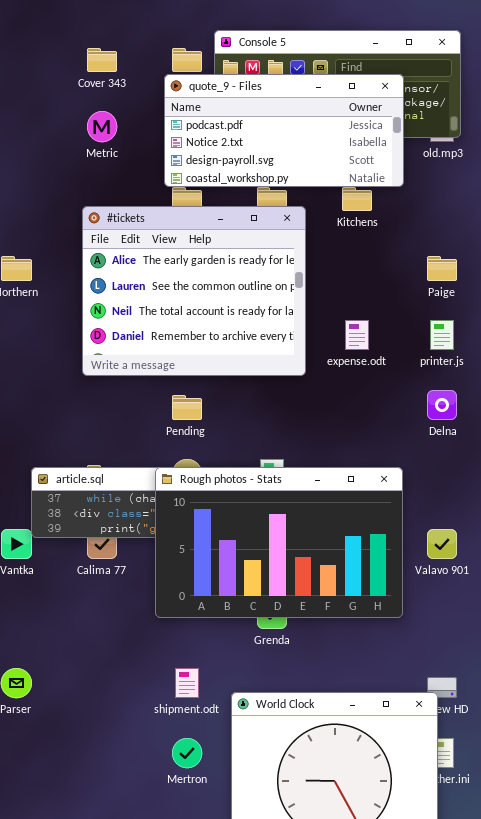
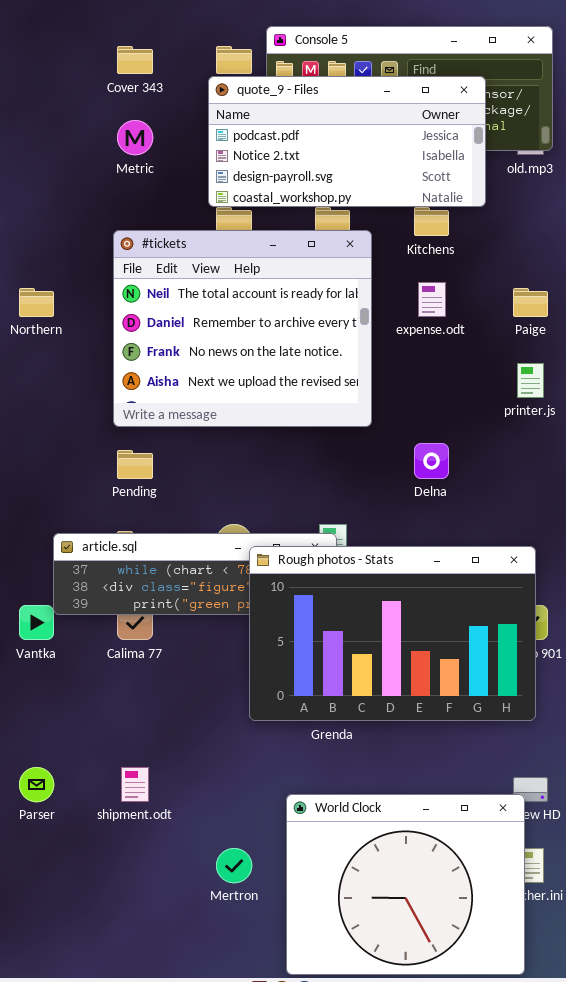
#tickets: [82,206,306,376] -> [113,230,372,427], scrolled down 2 rows
expense.odt: [345,320,369,350] -> [418,282,446,317], moved
Delna: [427,390,457,420] -> [414,443,449,479], moved
Pending: [172,395,202,420] -> [117,450,153,479], moved
Rough photos - Stats: [155,467,403,618] -> [249,546,536,721], moved
shipment.odt: [175,668,199,698] -> [121,767,149,802], moved

